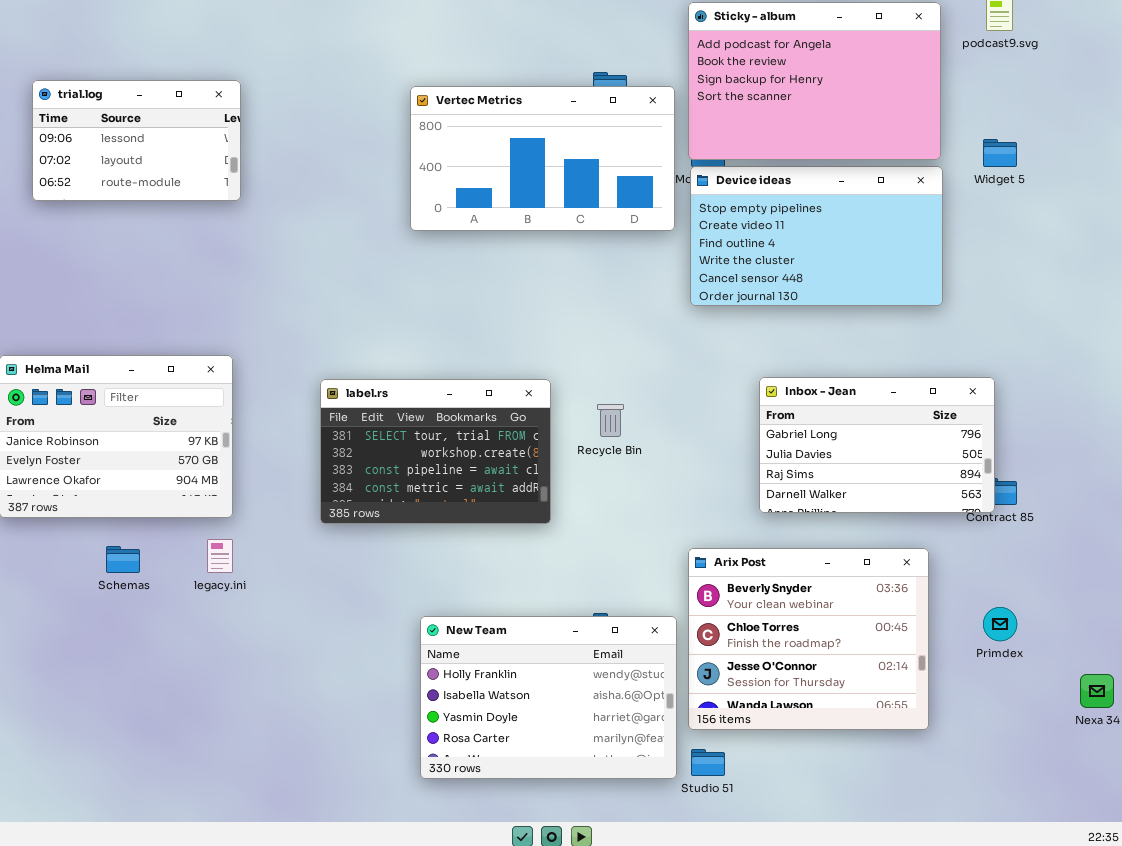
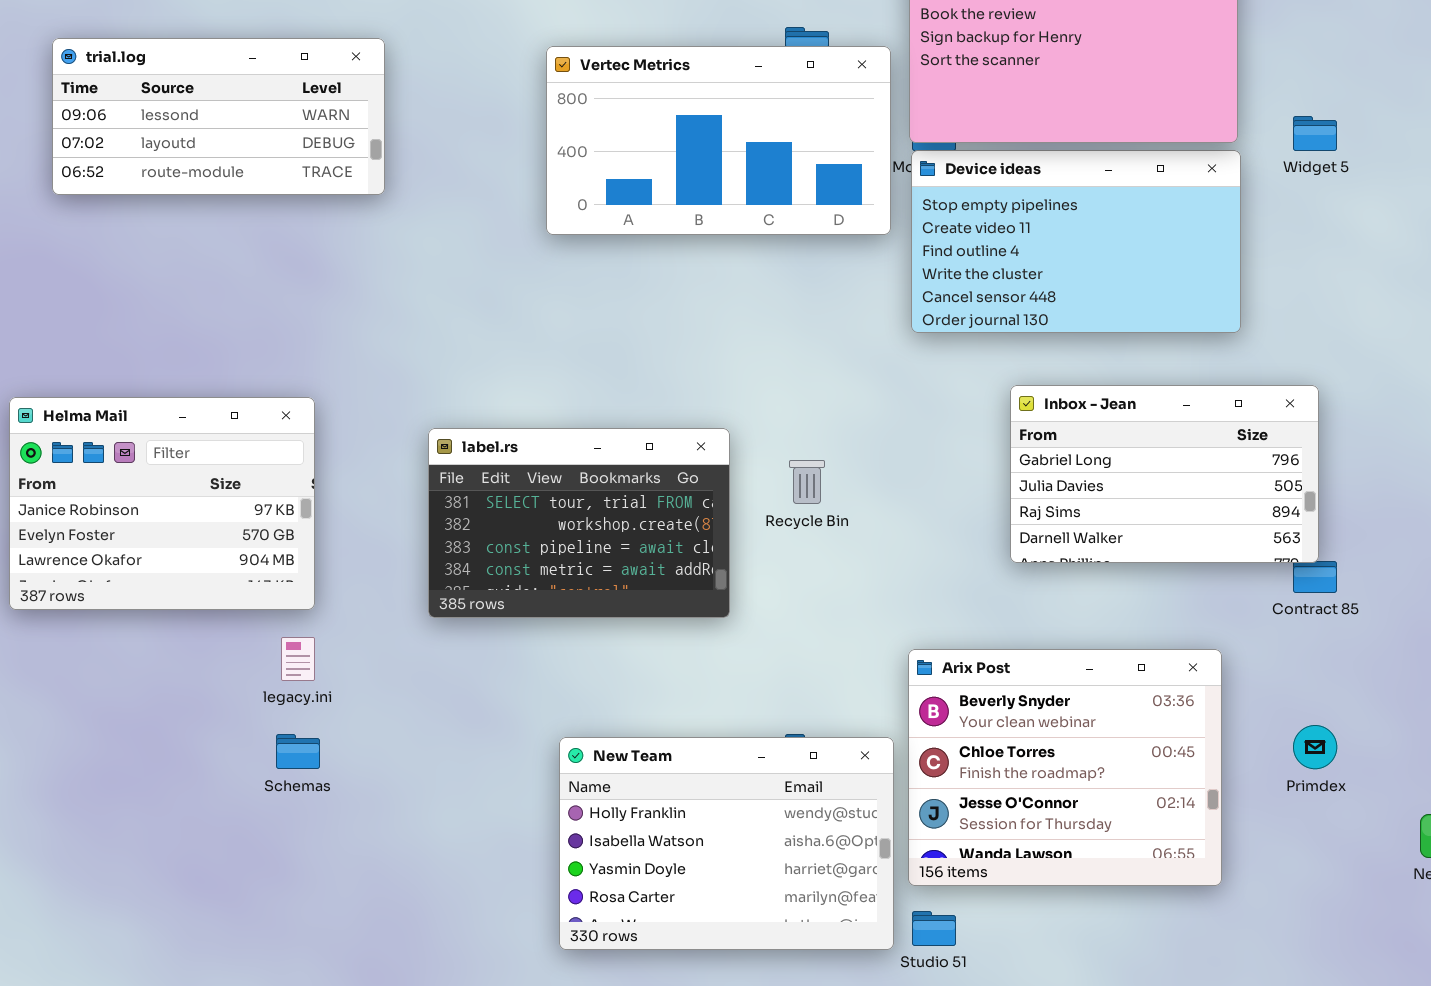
trial.log: [32,80,241,201] -> [52,38,385,195], resized
Inbox - Jean: [759,377,995,513] -> [1010,385,1319,563], moved
Schemas: [106,546,140,573] -> [276,734,320,769], moved

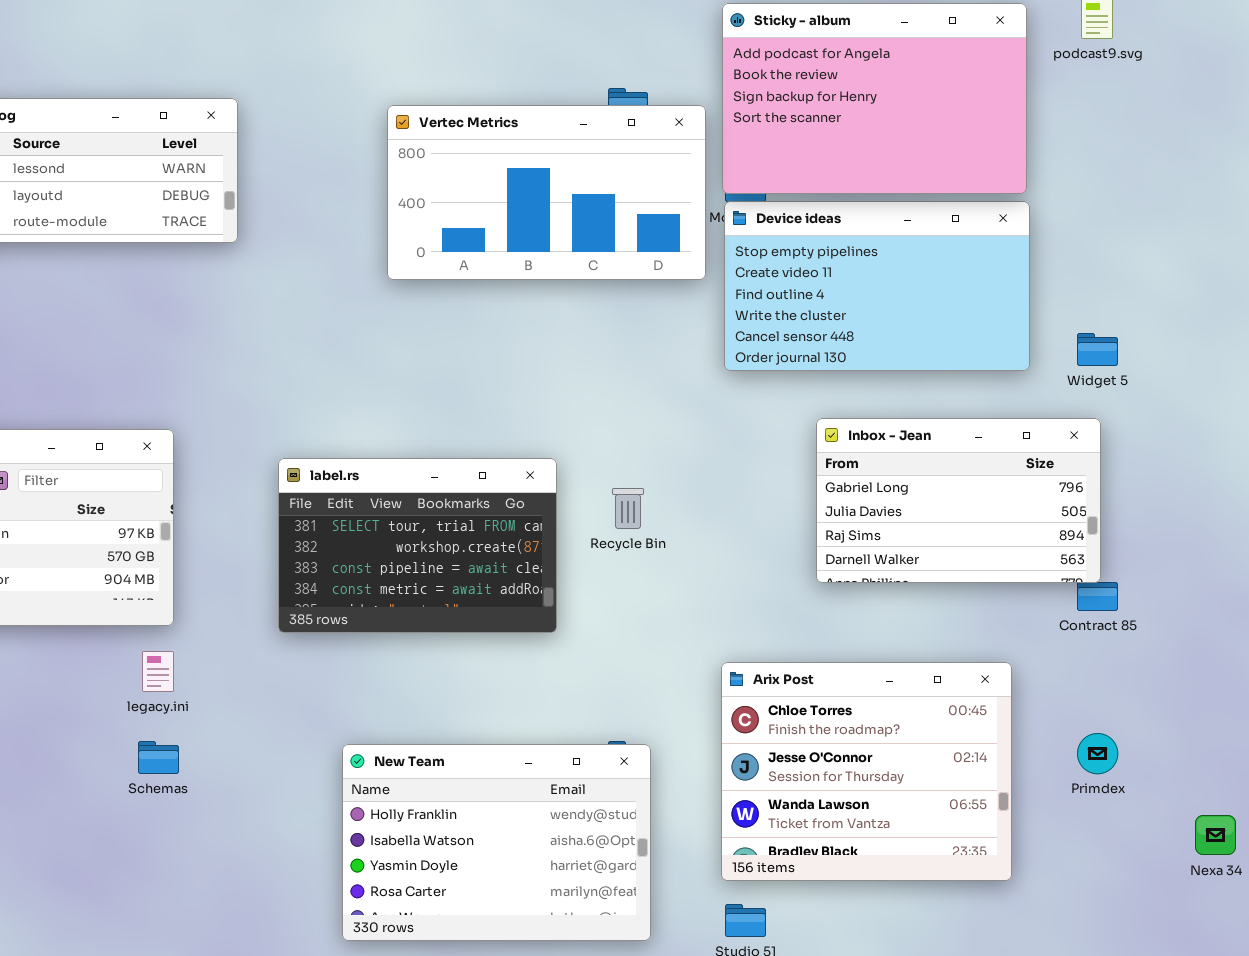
Widget 5: [1293,116,1337,151] -> [1077,333,1118,366], moved
Arix Post: [908,649,1222,886] -> [721,662,1012,881], scrolled down 1 row
New Team: [559,737,894,950] -> [342,744,651,941], moved

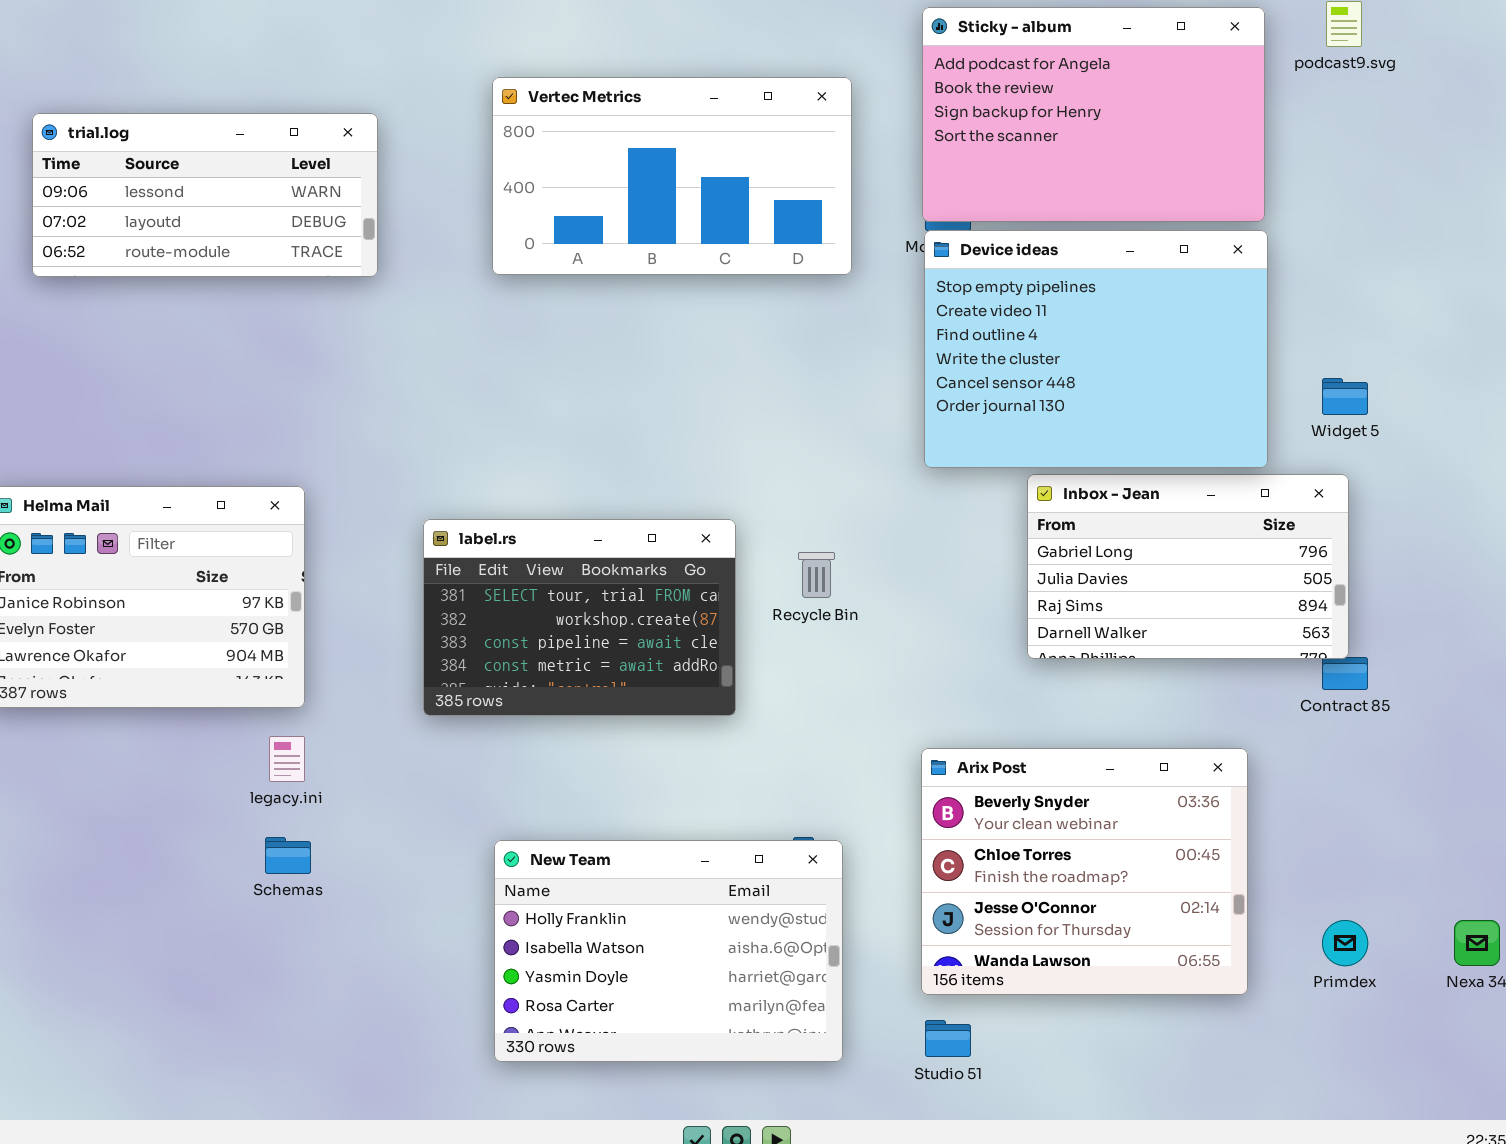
Vertec Metrics: [387,105,706,280] -> [492,77,852,275], moved
Device ideas: [724,201,1030,371] -> [924,230,1268,468], resized
Arix Post: [721,662,1012,881] -> [921,748,1248,995], scrolled up 1 row
Primdex: [1077,733,1118,774] -> [1322,920,1368,966], moved

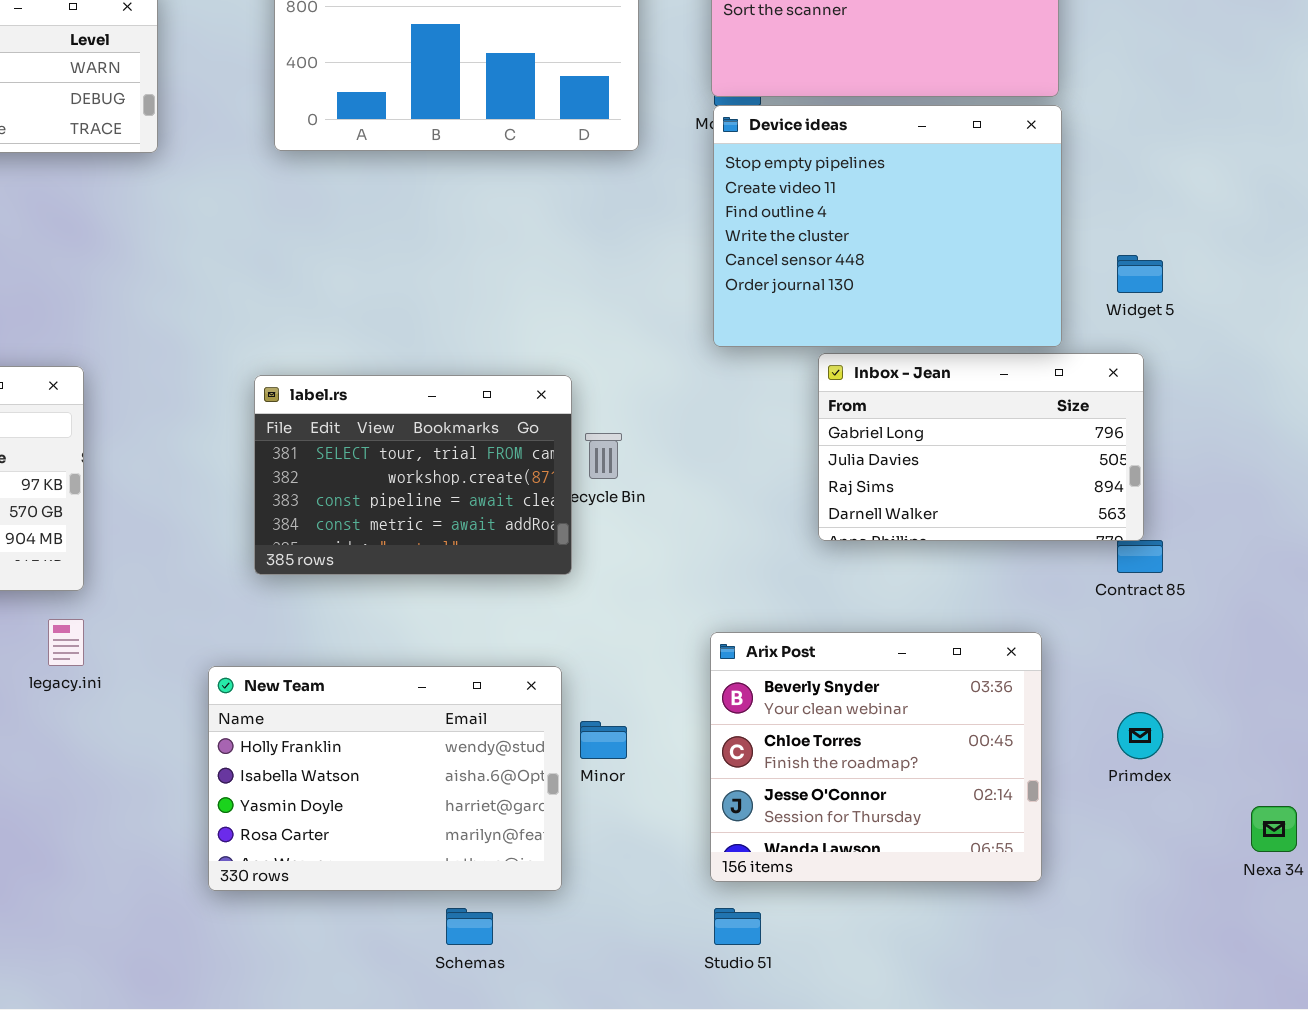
label.rs: [423,519,736,716] -> [254,375,572,575], moved
Schemas: [265,837,311,874] -> [446,908,493,945], moved
New Team: [494,840,843,1062] -> [208,666,562,891], moved
Primdex: [1322,920,1368,966] -> [1117,712,1163,759], moved

